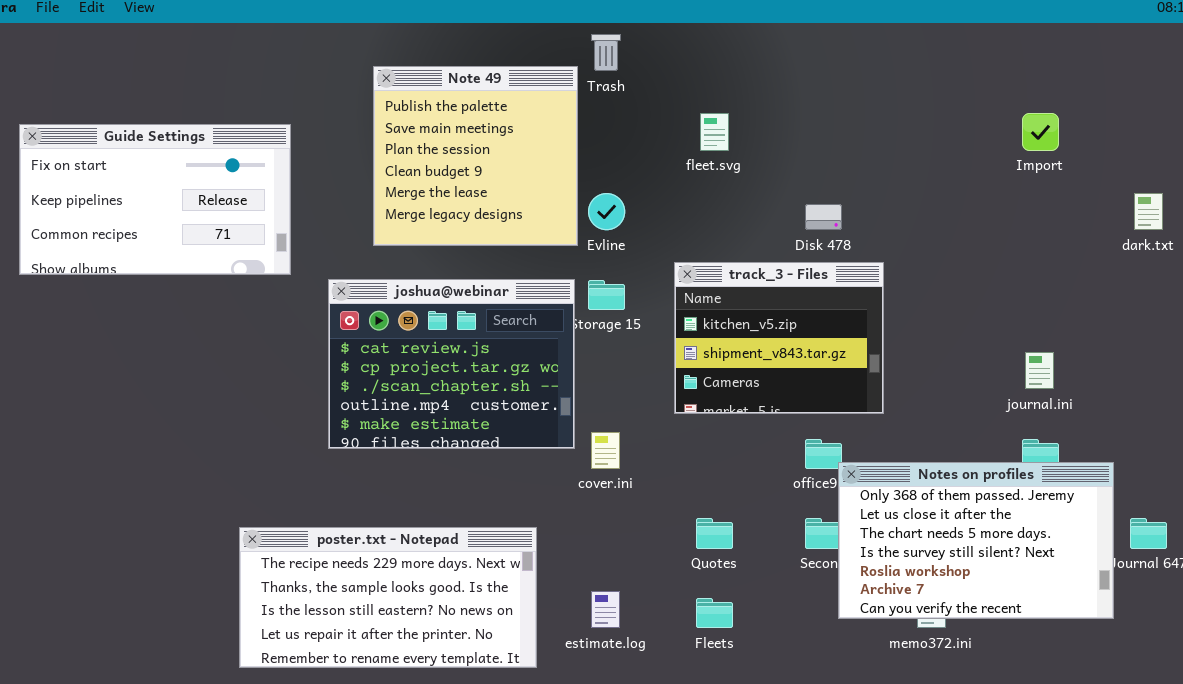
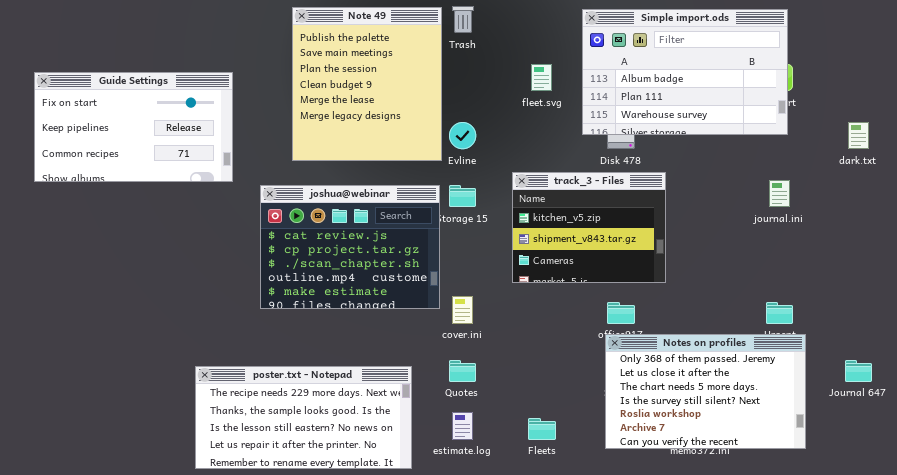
Simple import.ods: none -> [582,9,788,135], opened
Note 49: [373,66,578,246] -> [292,7,442,161], resized
journal.ini: [1025,352,1054,389] -> [769,180,790,207], moved
Notes on profiles: [838,462,1114,619] -> [605,334,806,449], moved
Quotes: [696,518,733,549] -> [449,360,476,382], moved

